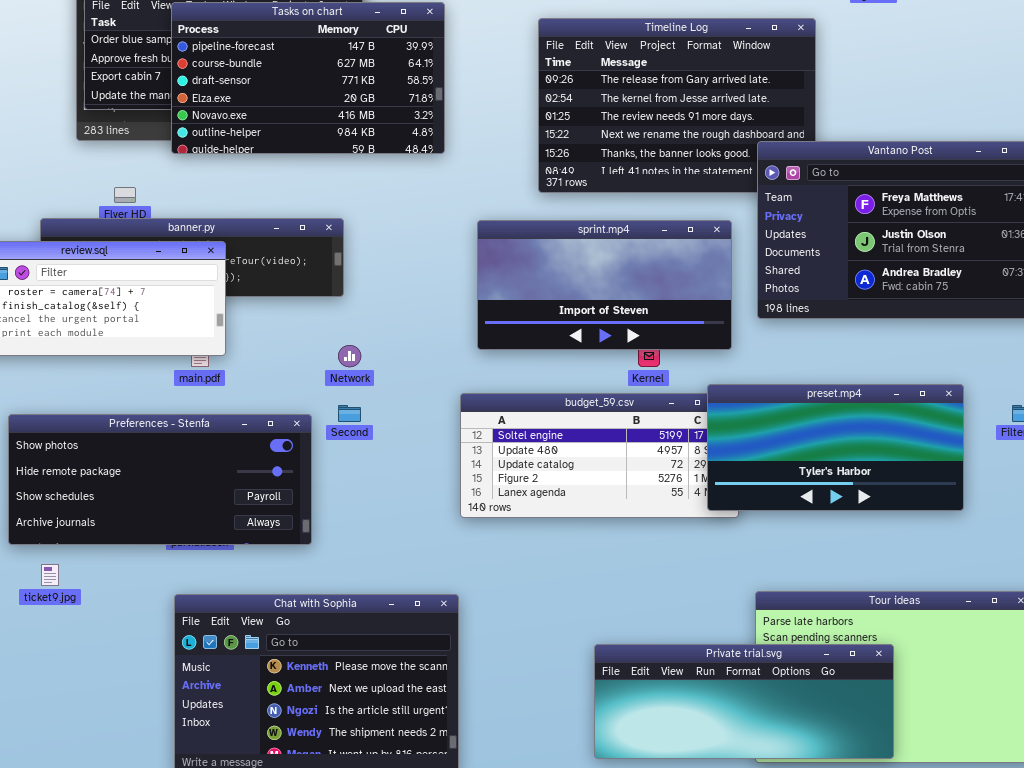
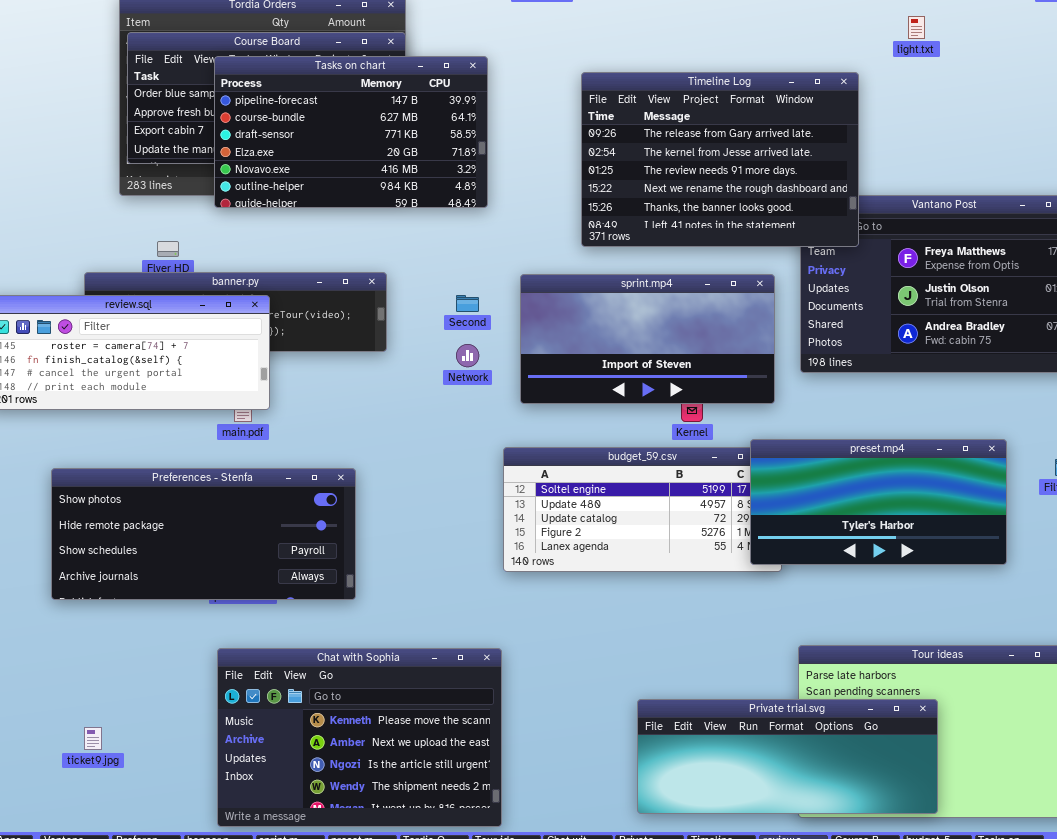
Timeline Log: [538,18,816,193] -> [581,72,859,247], raised
Network: [338,345,361,367] -> [456,344,479,367], moved
Second: [338,405,361,422] -> [456,295,479,312], moved
ticket9.jpg: [41,564,59,586] -> [84,727,102,750], moved

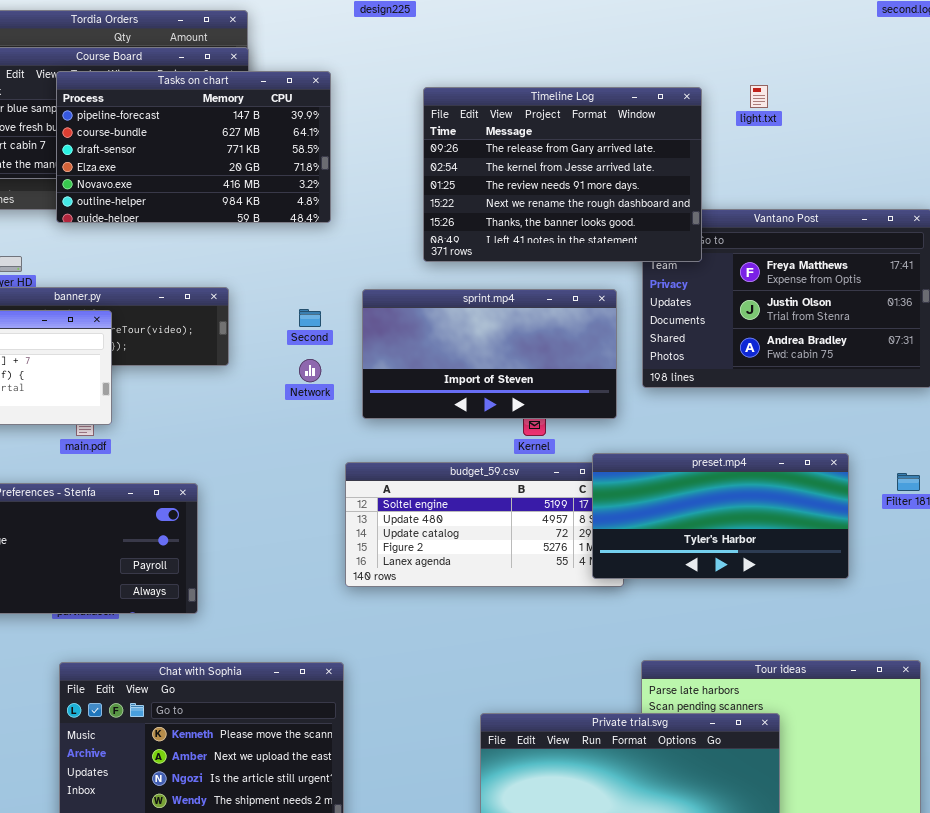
light.txt: [908,16,925,39] -> [750,85,768,108], moved

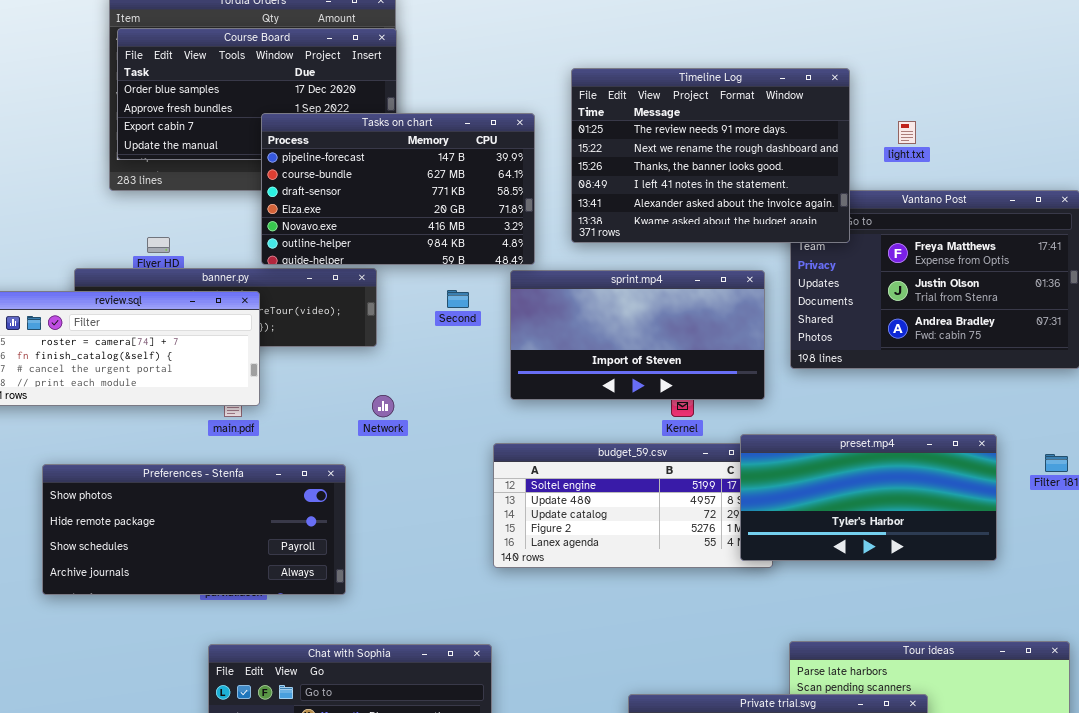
Tasks on chart: [56,71,331,223] -> [261,113,535,265], moved
light.txt: [750,85,768,108] -> [898,121,916,144], moved
Timeline Log: [423,87,702,262] -> [571,68,850,243], scrolled down 2 rows
Network: [299,359,321,382] -> [372,395,394,417], moved

